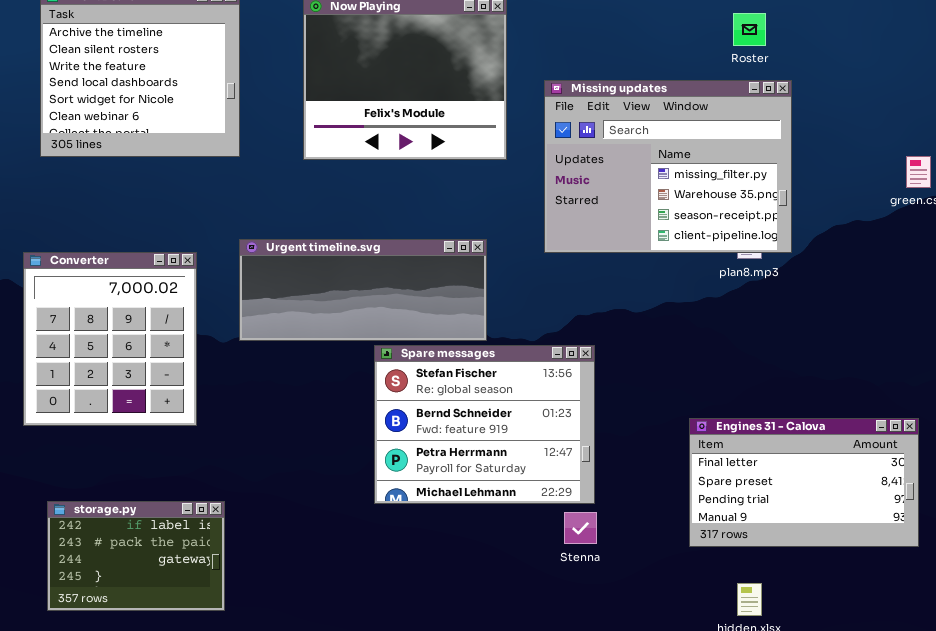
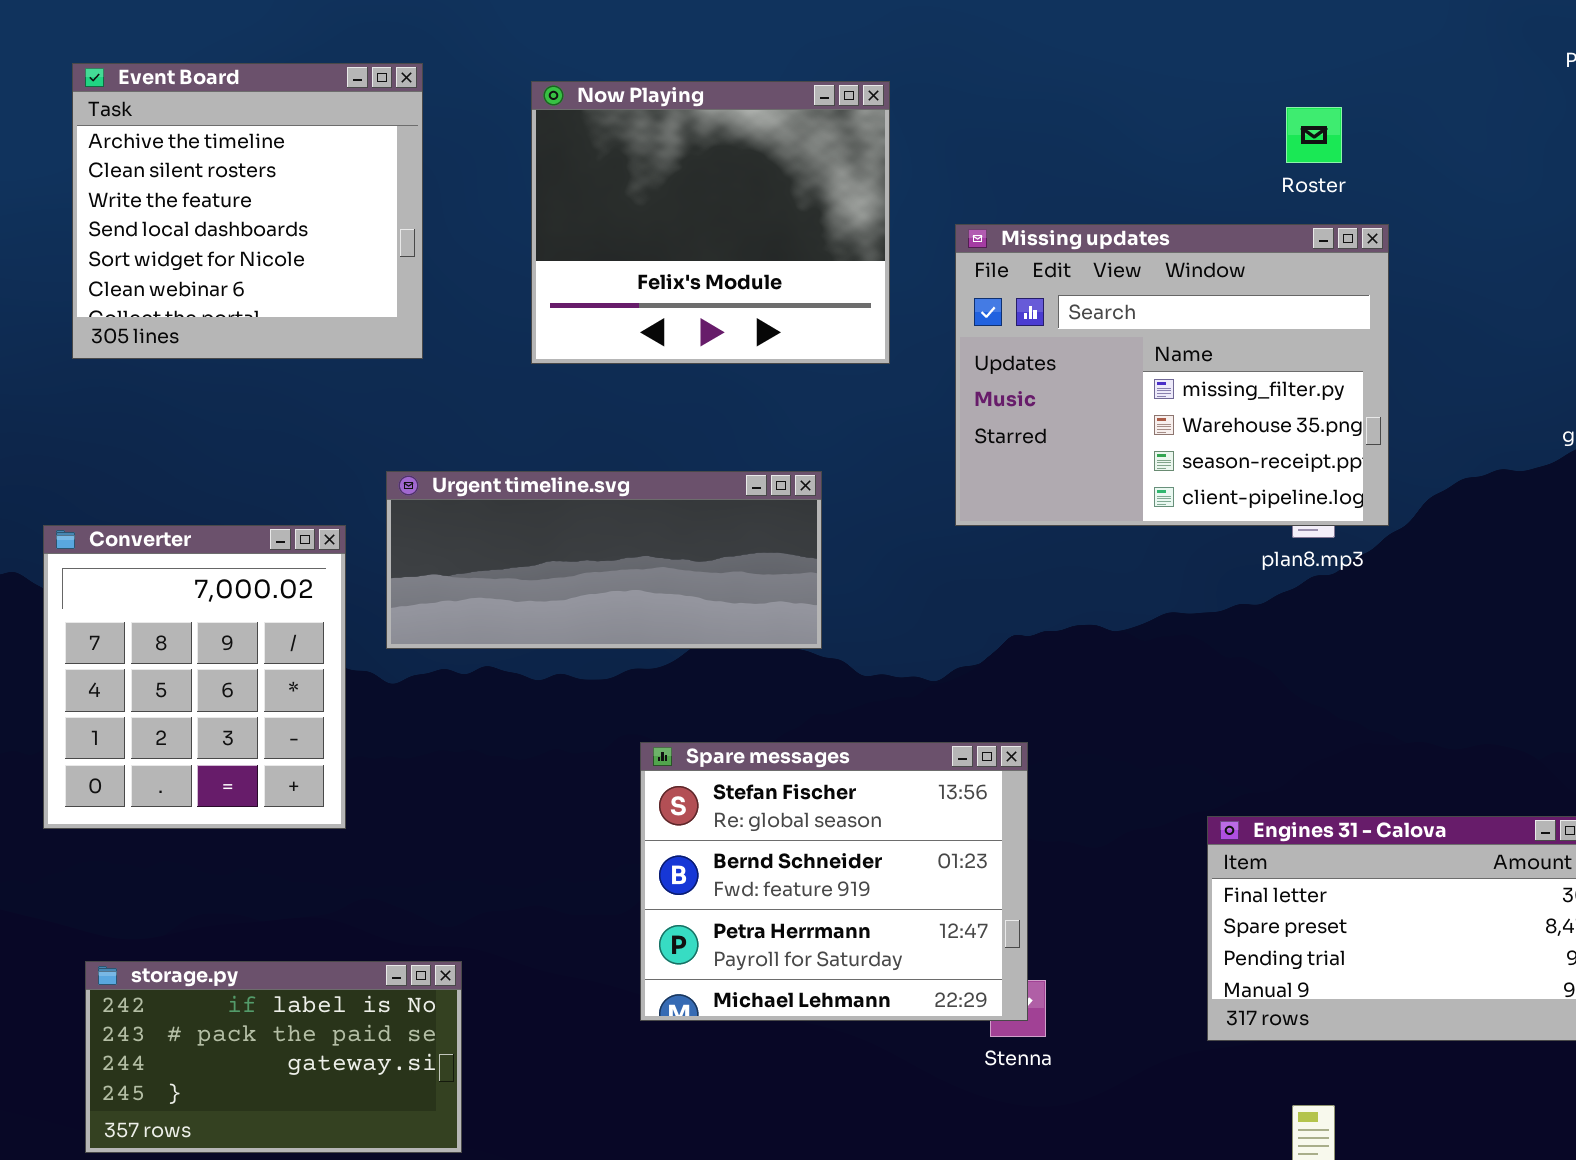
Urgent timeline.svg: [239,239,487,341] -> [386,471,822,649], moved
Spare messages: [374,345,595,504] -> [640,742,1028,1021], moved
storage.py: [47,501,225,611] -> [85,961,462,1153], resized

